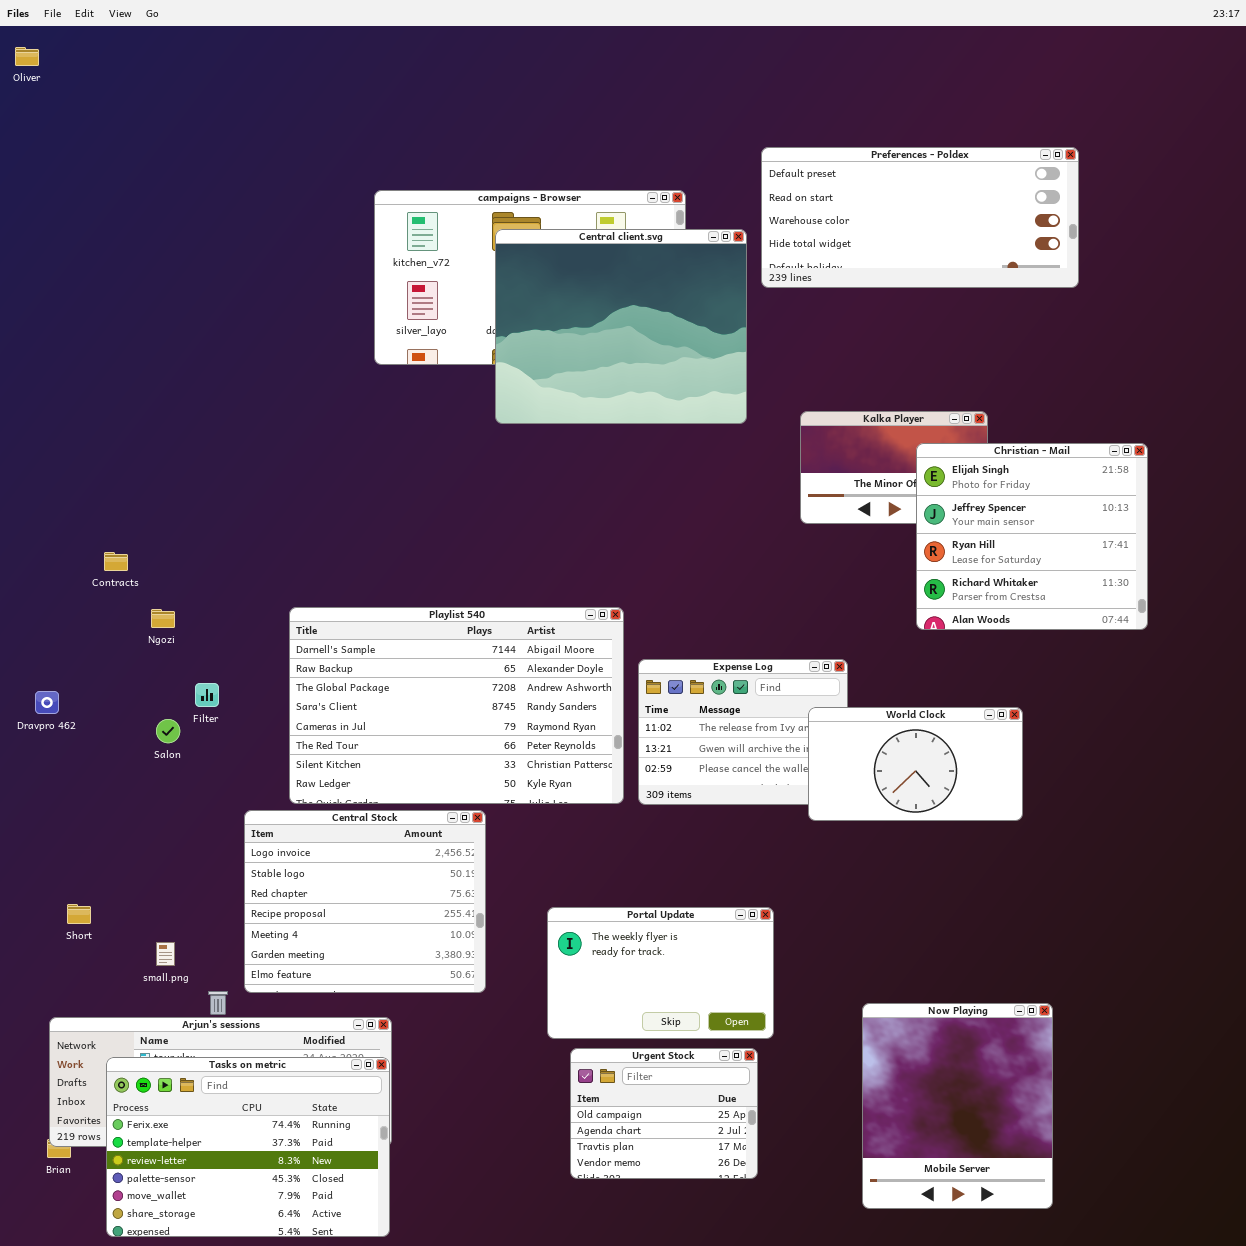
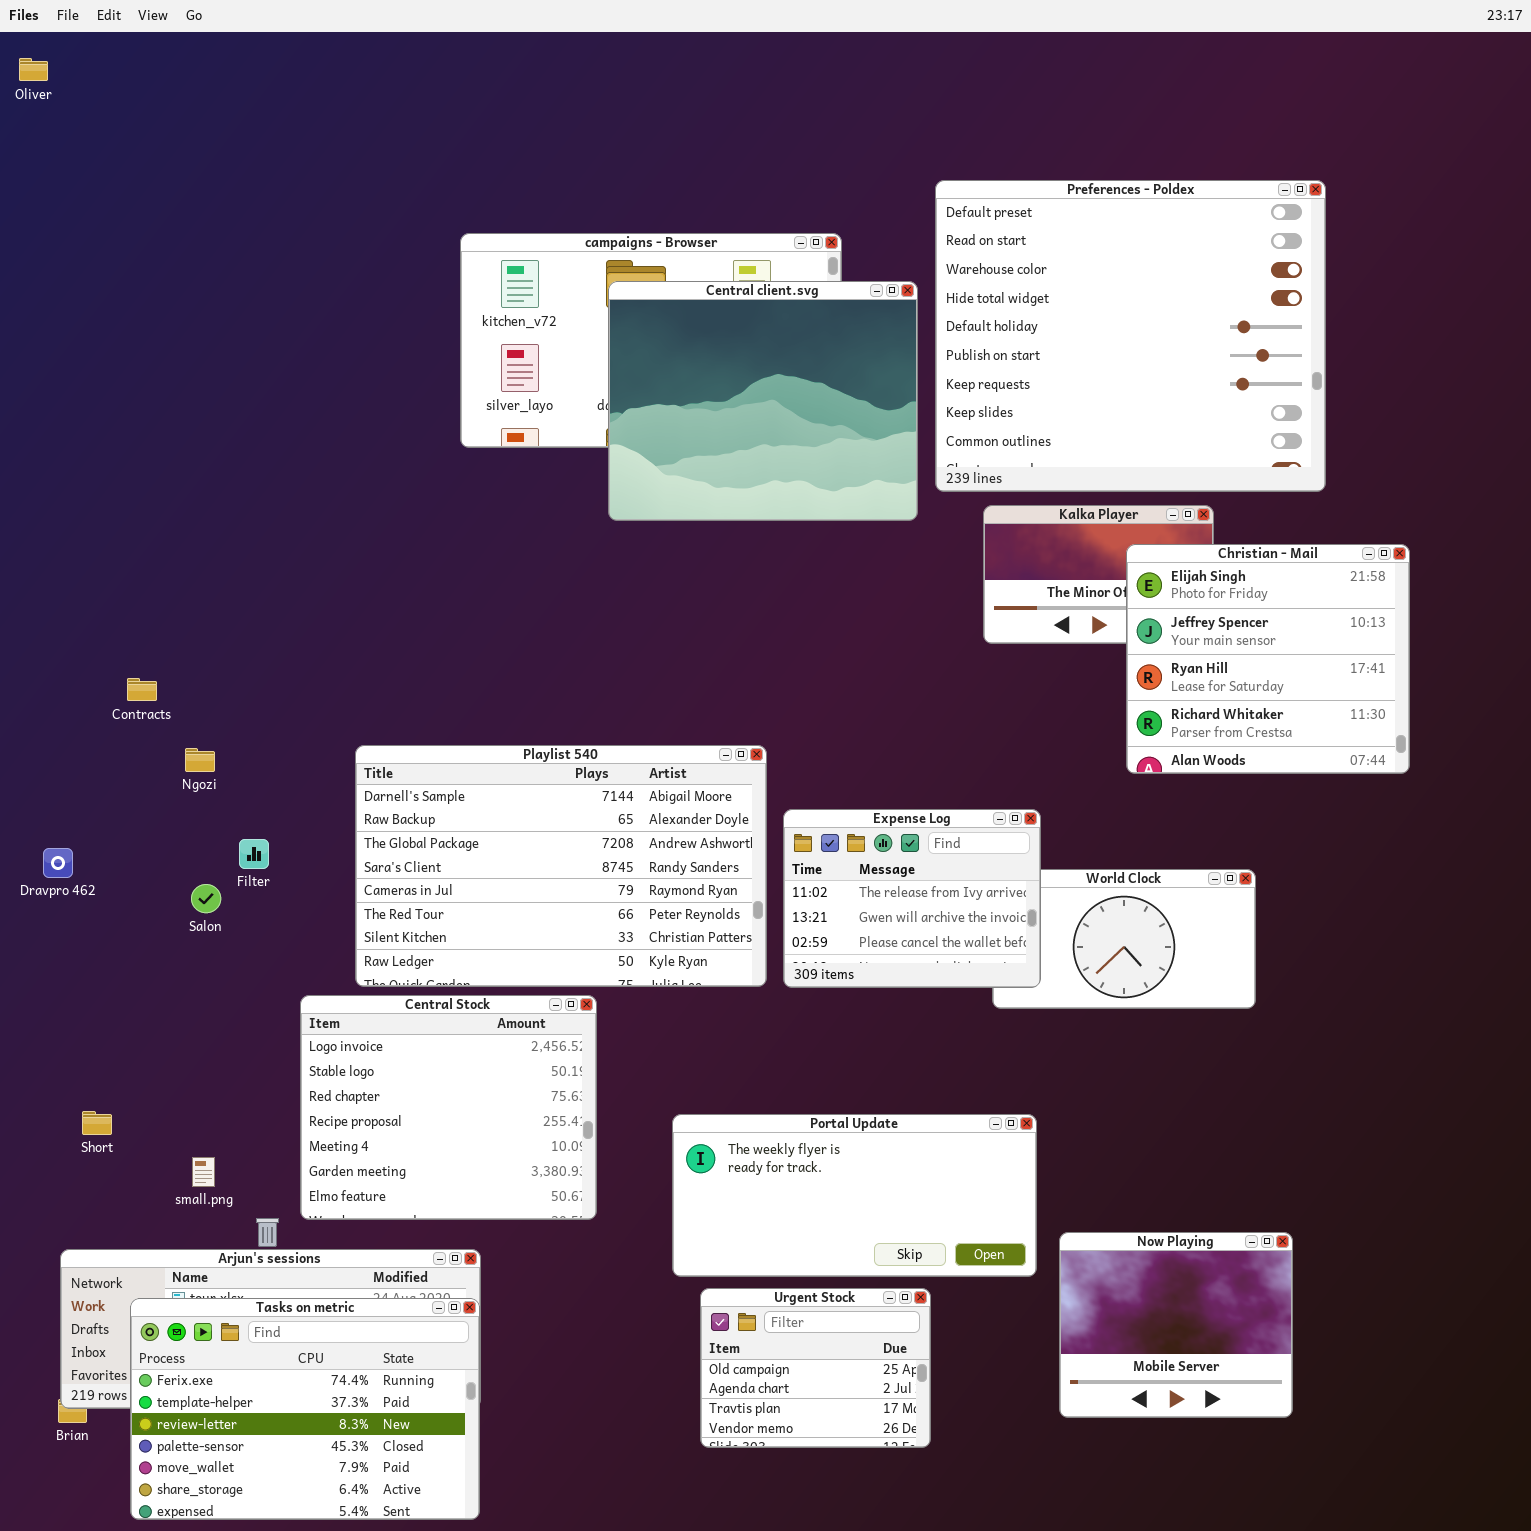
Preferences - Poldex: [761,147,1079,288] -> [935,180,1326,492], resized
Expense Log: [638,659,848,805] -> [783,809,1041,988], raised
Portal Update: [547,907,774,1039] -> [672,1114,1037,1277], resized
Now Playing: [862,1003,1053,1209] -> [1059,1232,1293,1418], resized

